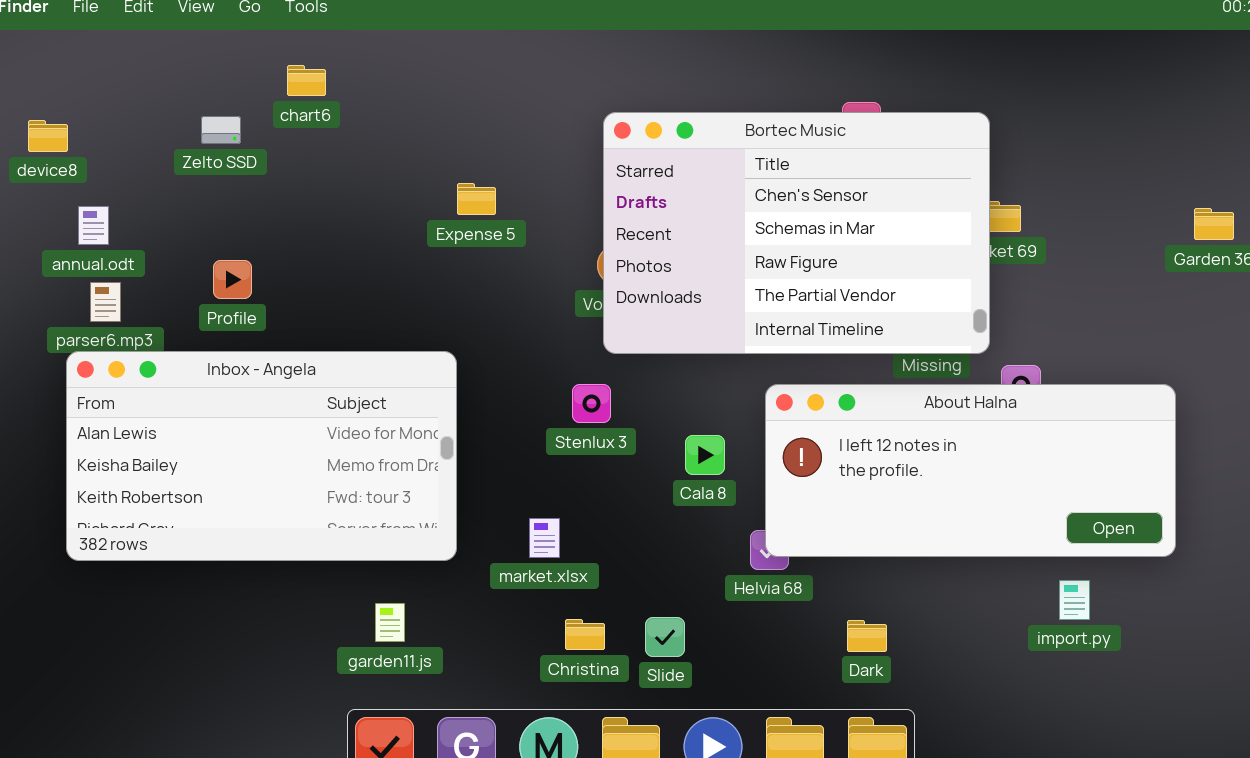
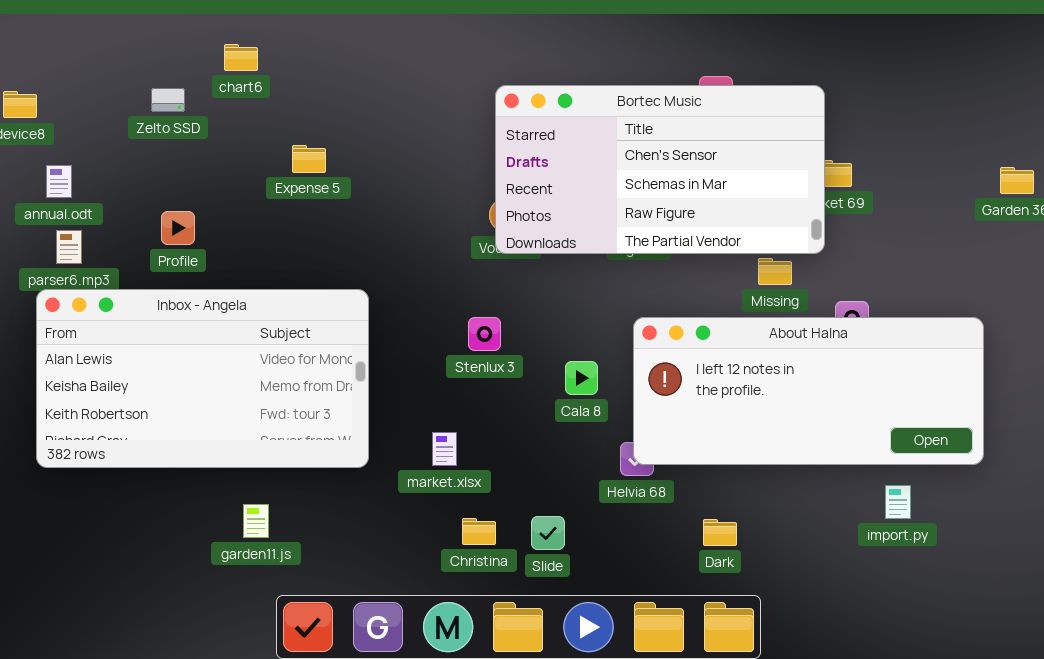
Bortec Music: [603,112,990,354] -> [495,85,825,254], resized
Expense 5: [457,183,496,215] -> [292,145,326,173], moved
garden11.js: [375,603,405,642] -> [243,504,269,538], moved

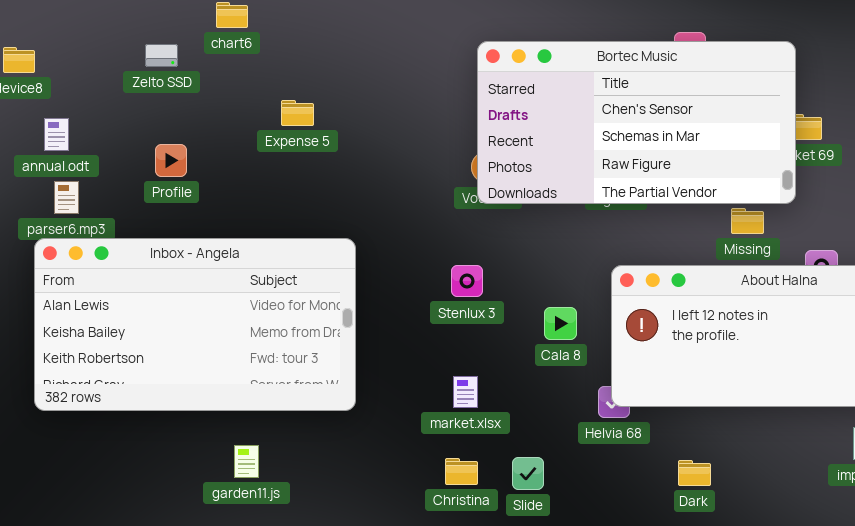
Profile: [161,211,195,245] -> [155,144,187,177], moved
market.xlsx: [432,432,457,466] -> [453,376,478,408], moved

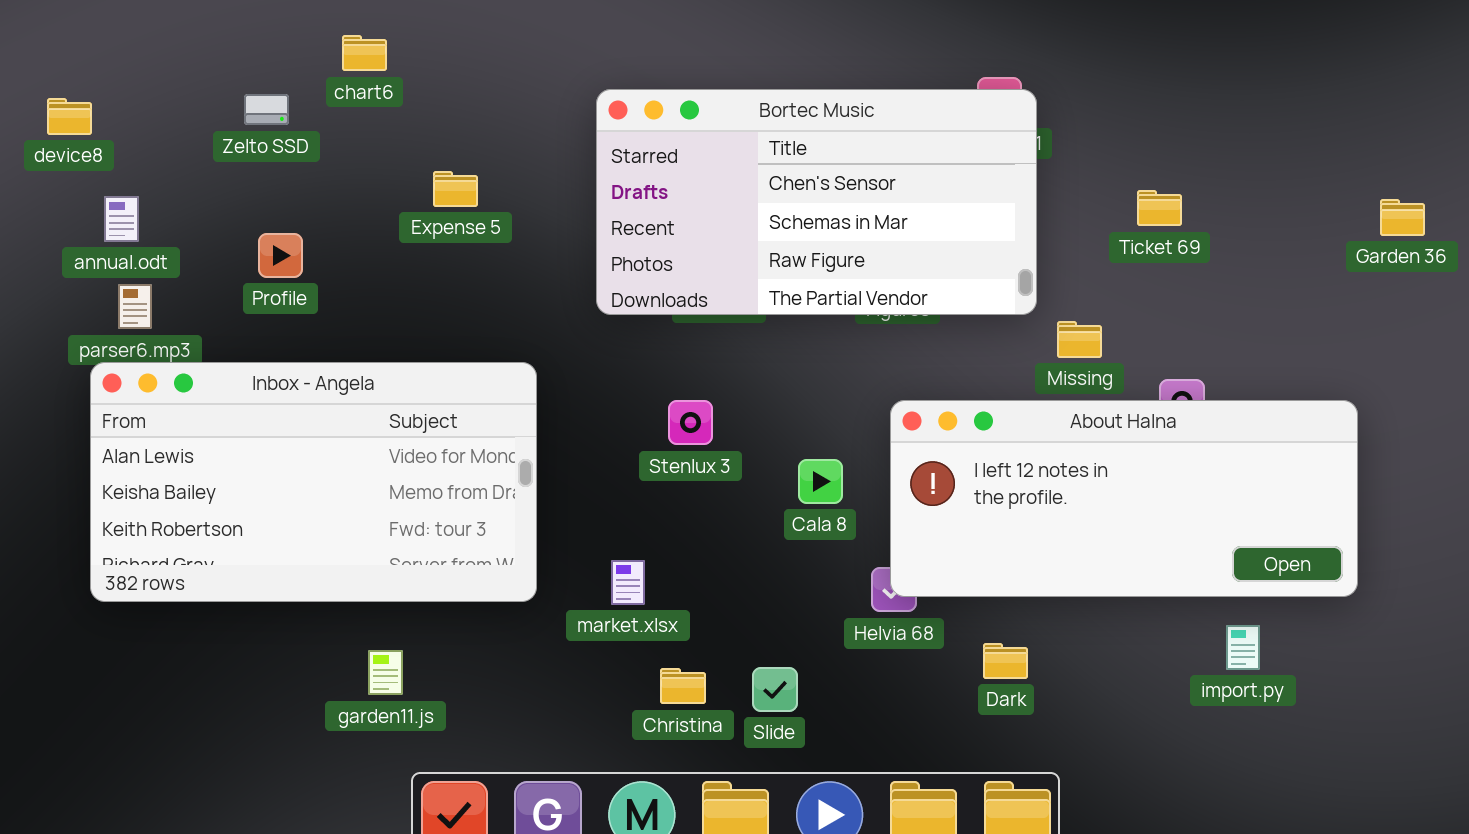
Bortec Music: [477,41,796,204] -> [596,89,1037,315], moved
market.xlsx: [453,376,478,408] -> [611,560,645,605], moved
Dark: [678,460,711,486] -> [983,643,1028,679], moved

